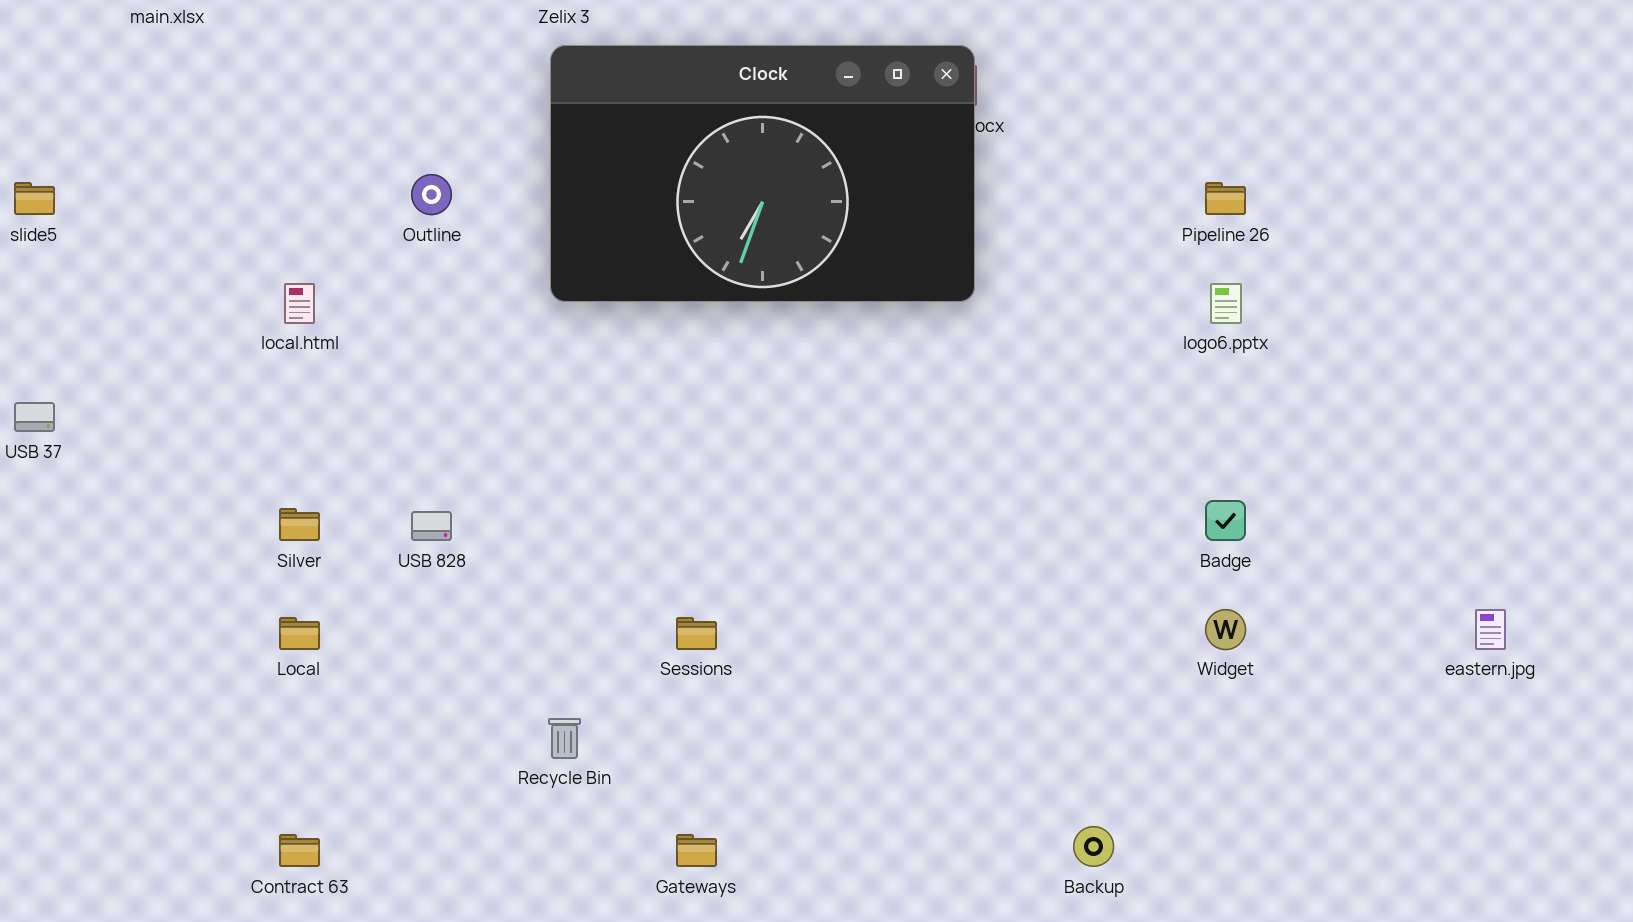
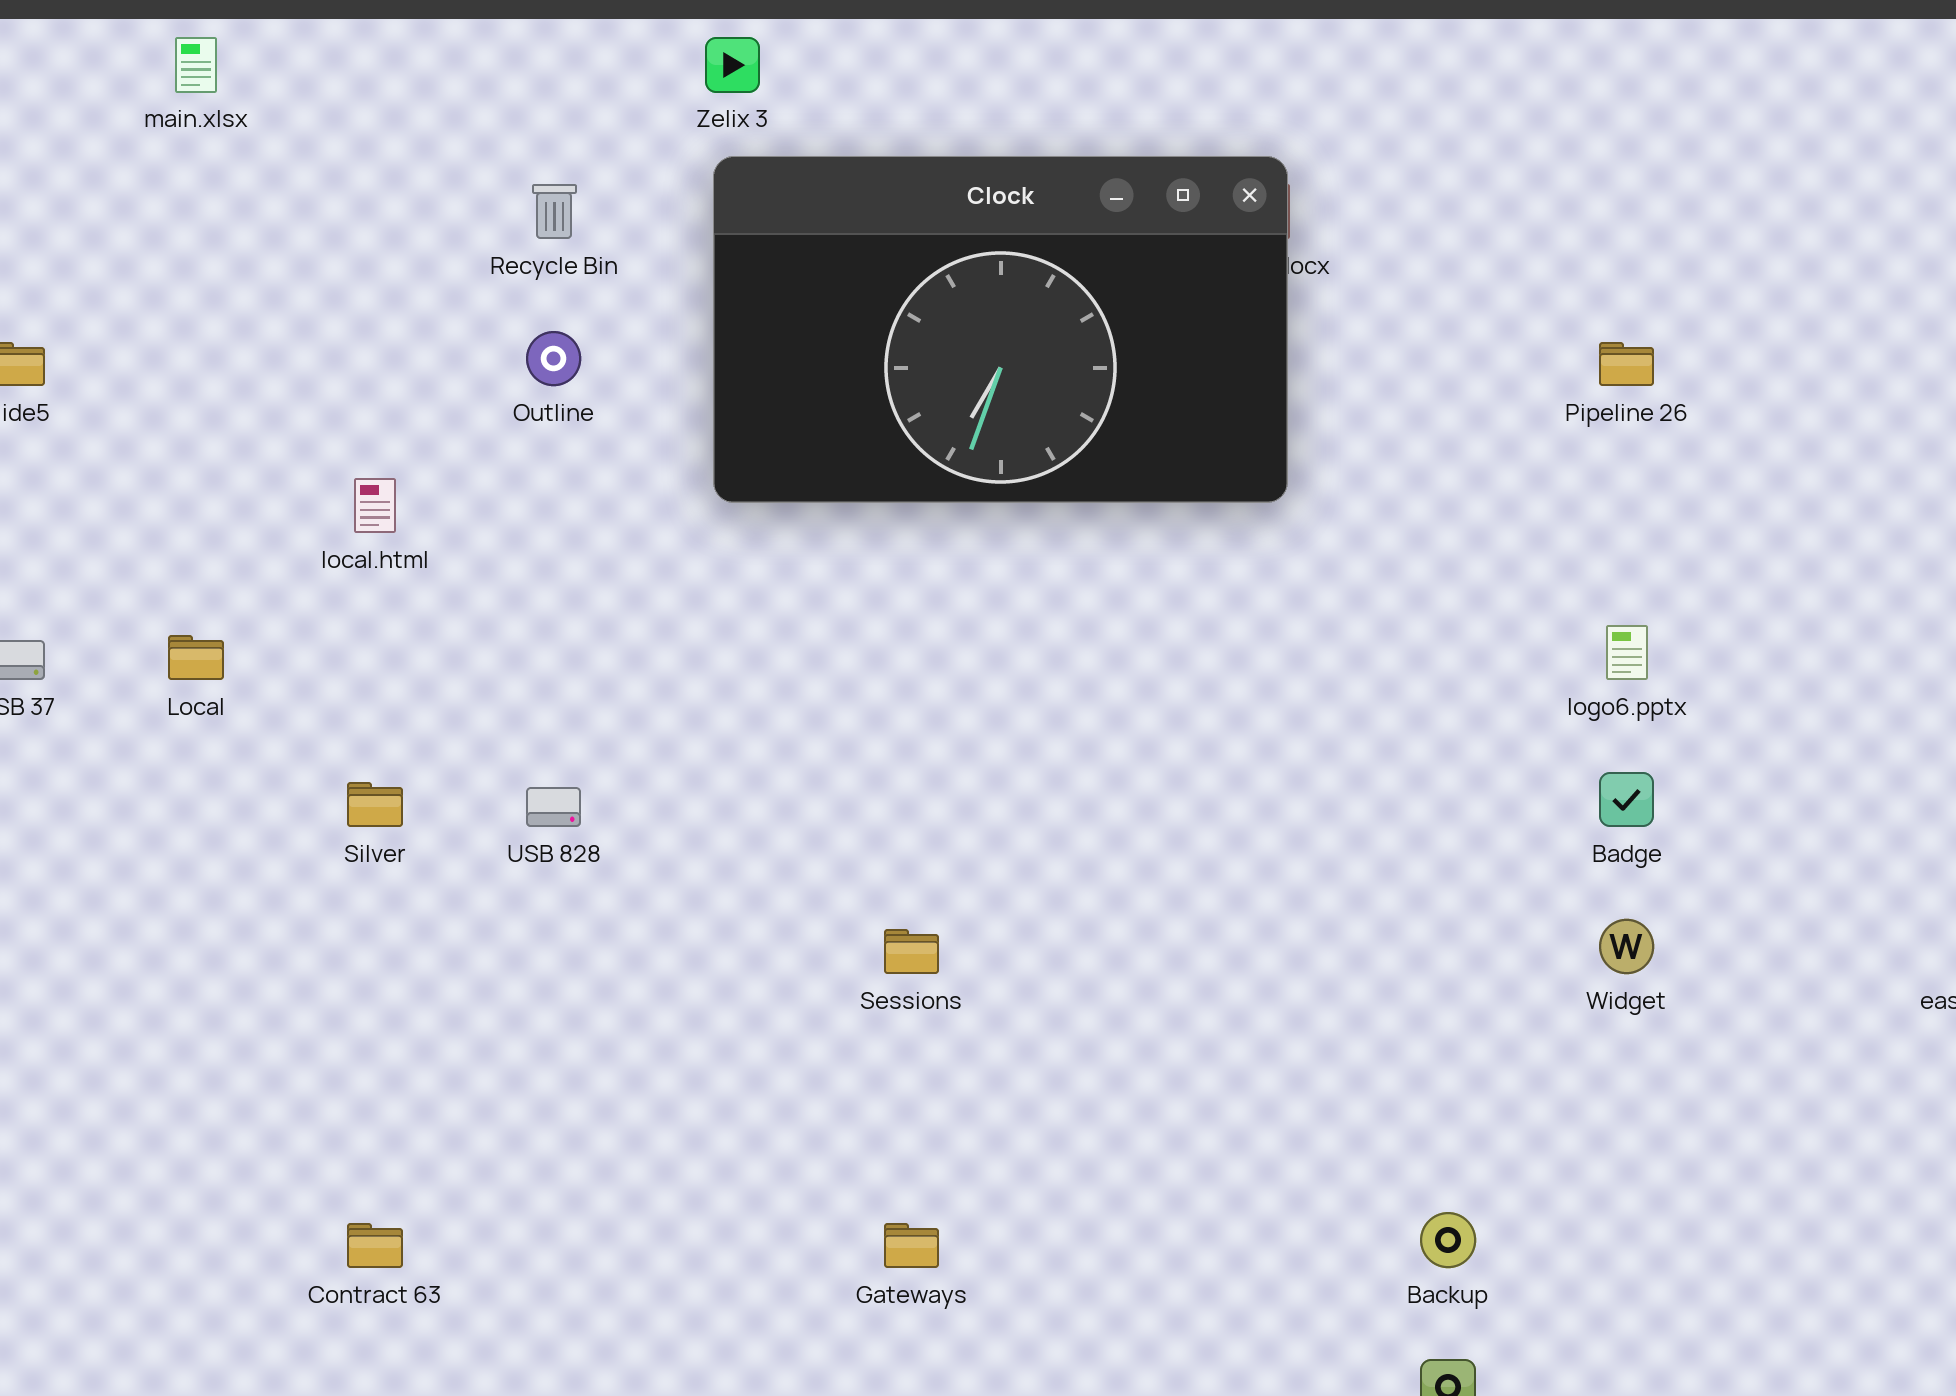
logo6.pptx: [1210,283,1242,324] -> [1606,625,1648,680], moved
Local: [279,617,320,650] -> [168,635,224,680], moved
Recycle Bin: [548,718,581,759] -> [532,184,577,239], moved

